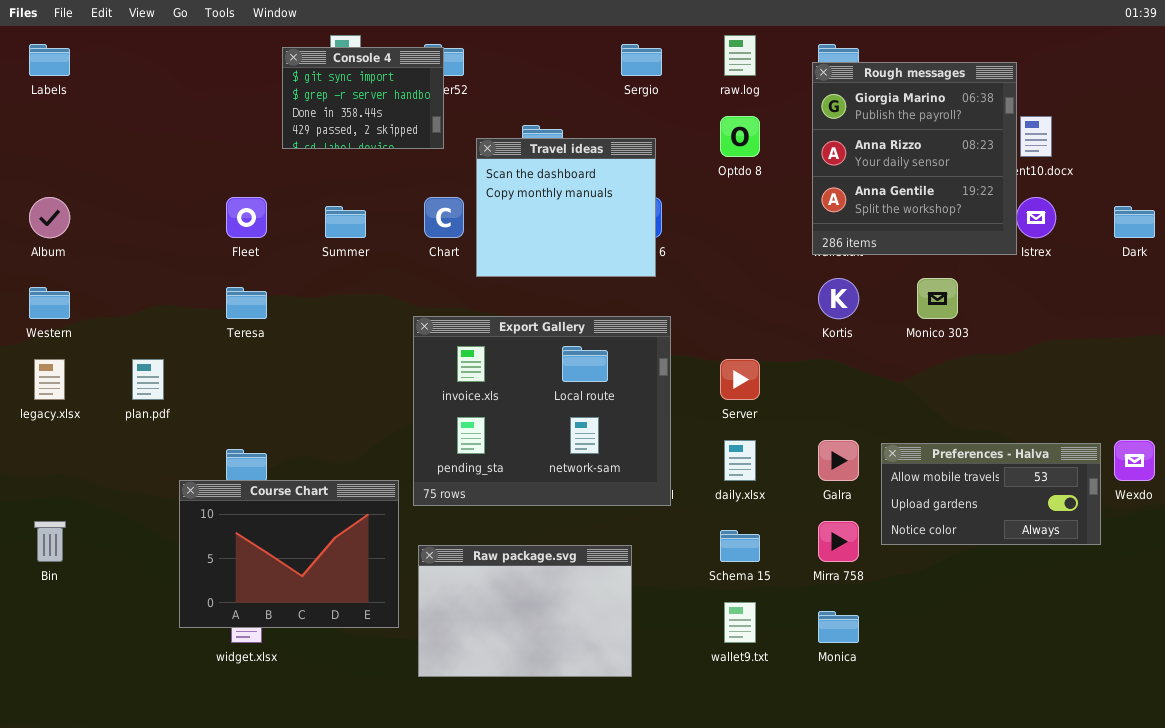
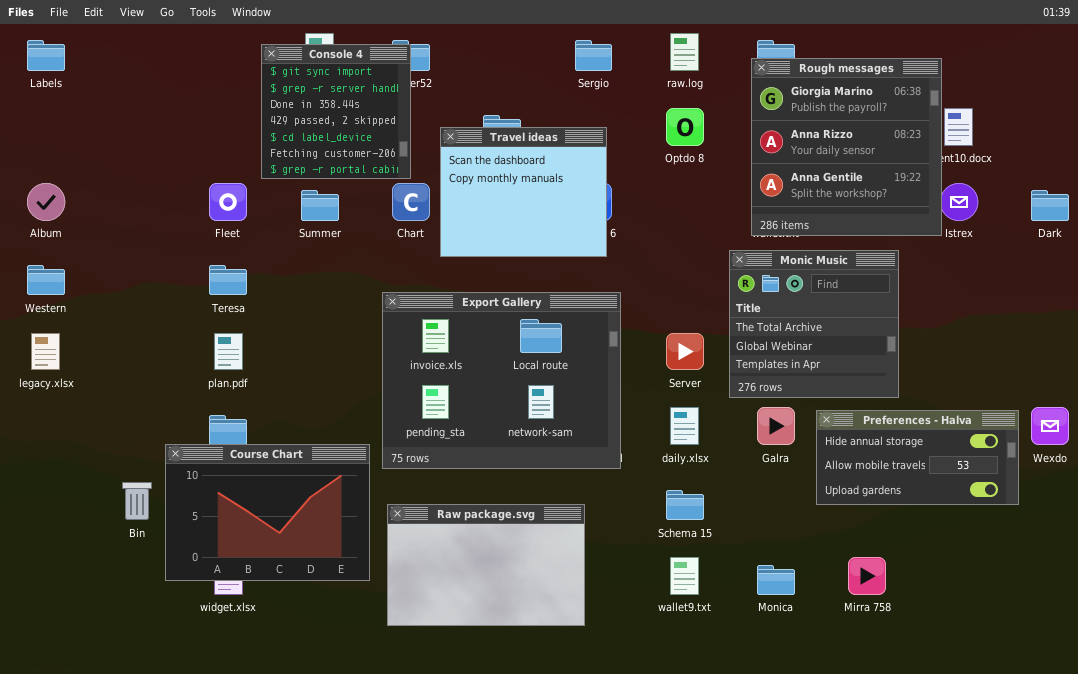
Console 4: [282,47,444,149] -> [261,44,411,179], resized
Monic Music: none -> [729,250,899,398], opened
plan.pdf: [132,359,164,400] -> [214,333,243,370], moved
Preferences - Halva: [881,443,1101,545] -> [816,410,1019,505], scrolled up 1 row
Bin: [34,521,66,562] -> [122,482,152,520], moved
Mirra 758: [818,521,859,562] -> [848,557,886,595], moved

